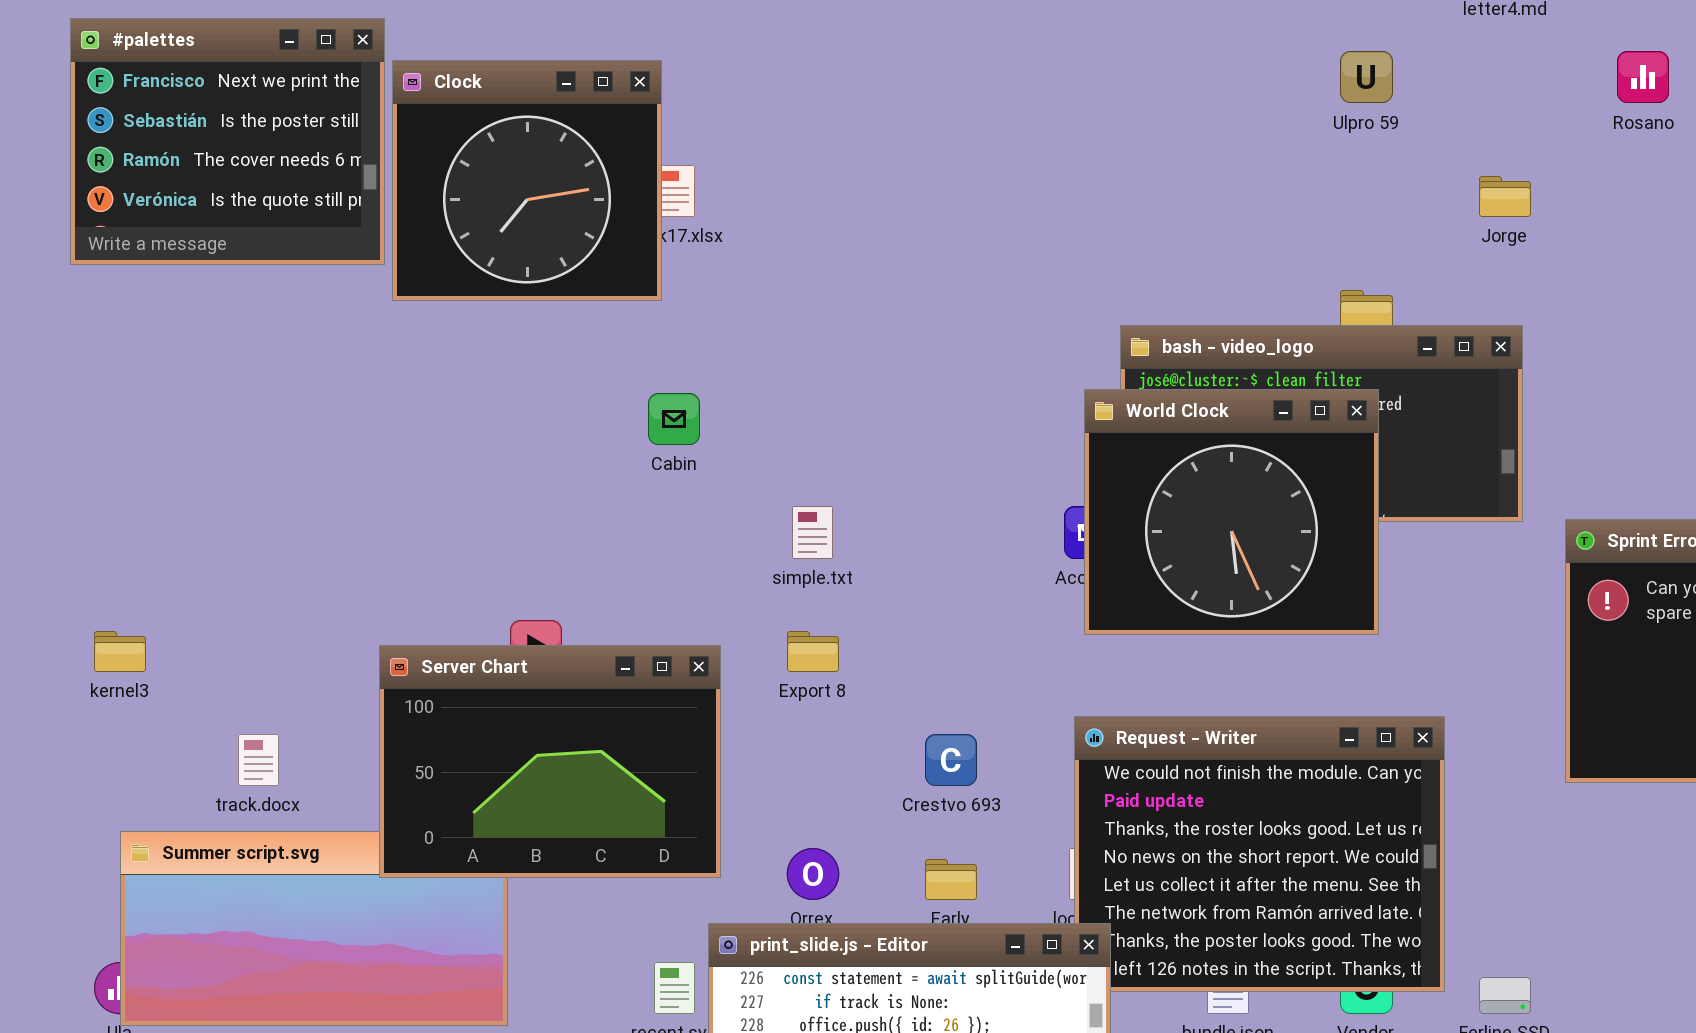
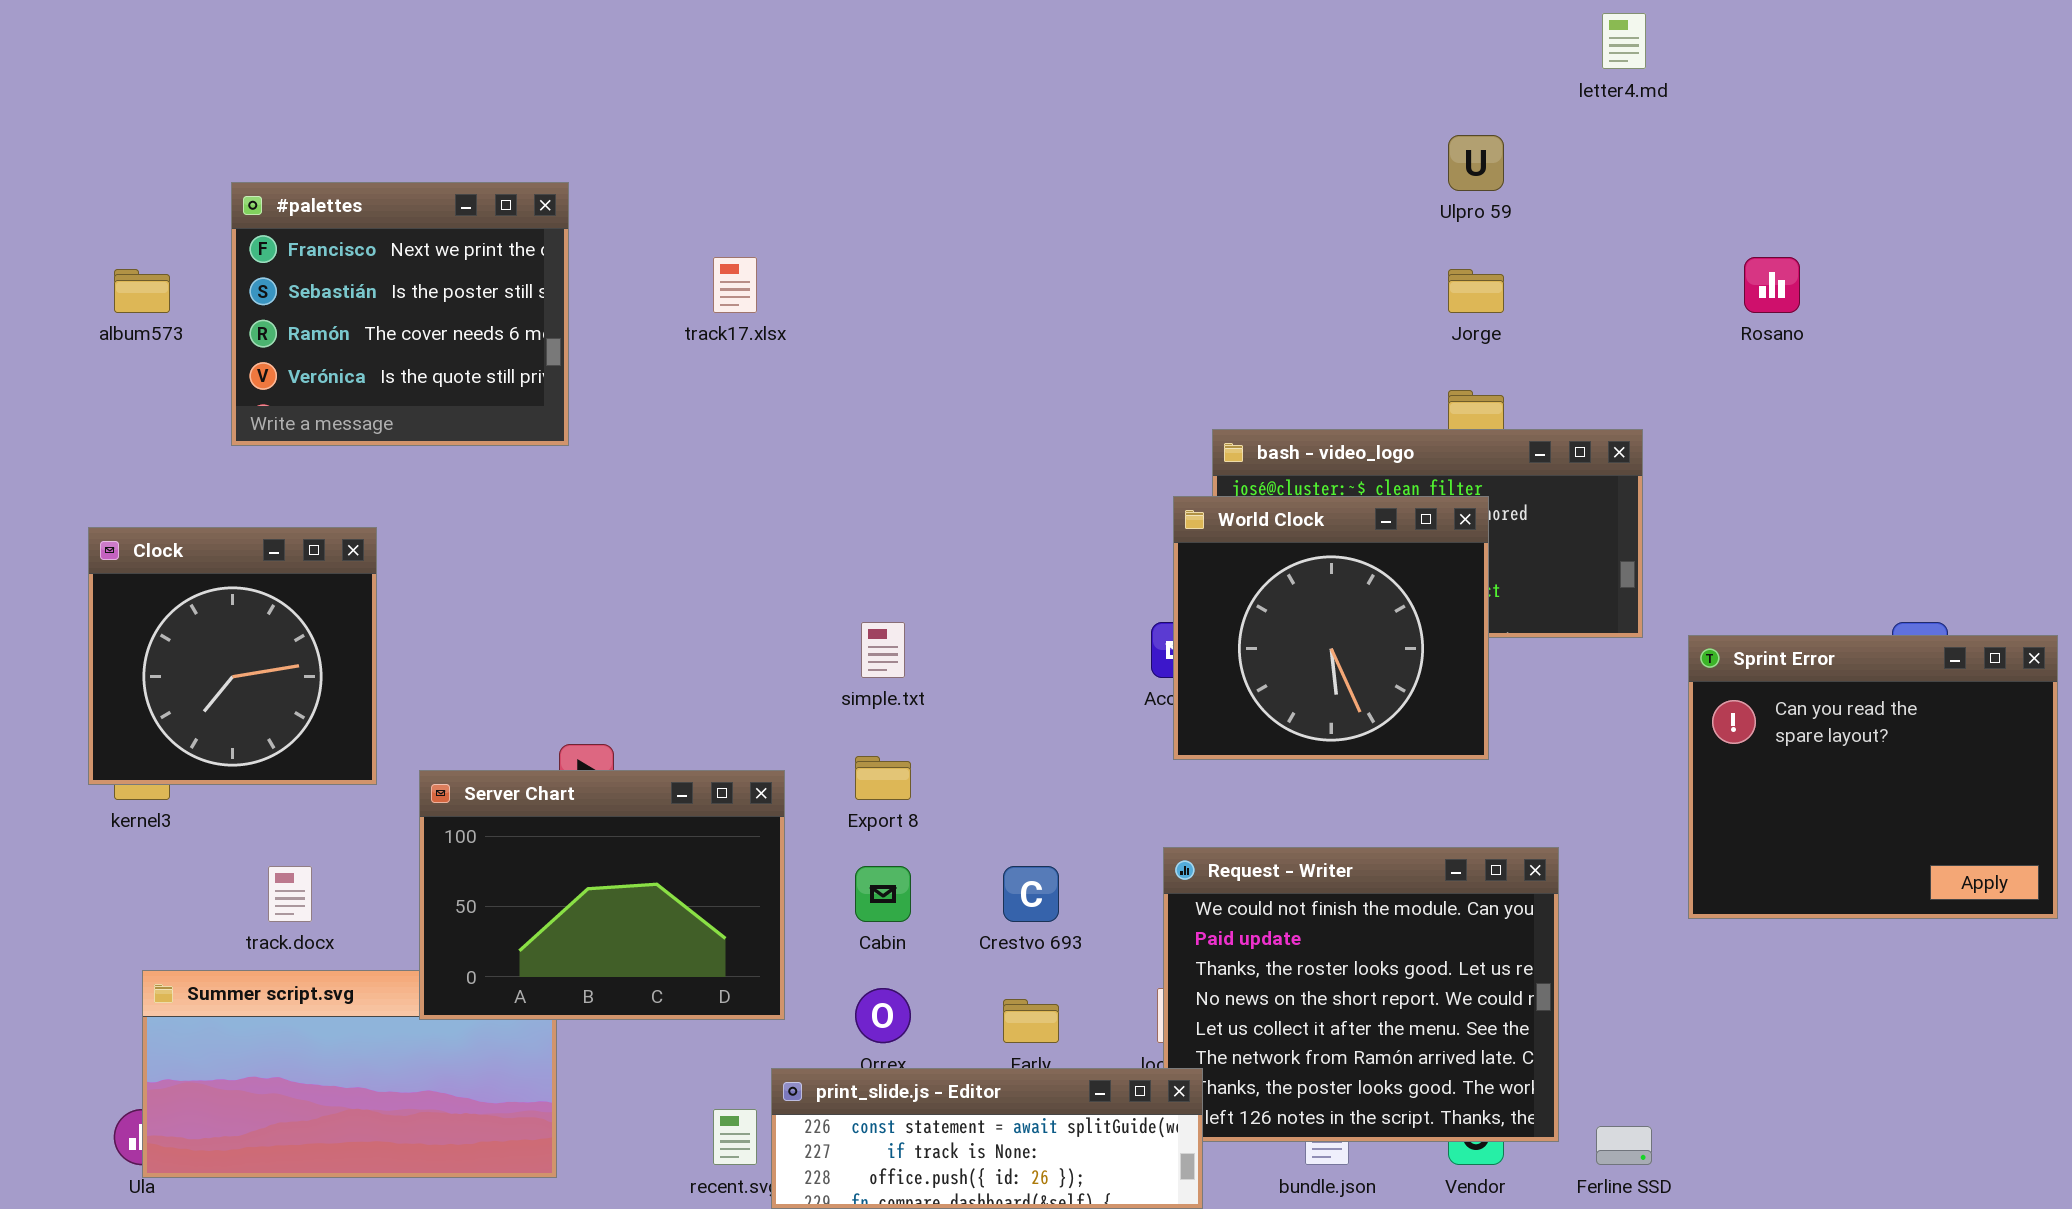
#palettes: [70,18,385,265] -> [231,182,569,446], moved
Rosano: [1617,51,1669,103] -> [1744,257,1800,313], moved
Clock: [392,60,662,301] -> [88,527,377,785], moved
Jorge: [1479,176,1531,217] -> [1448,269,1504,313], moved
Cabin: [648,393,700,445] -> [855,866,911,922], moved

